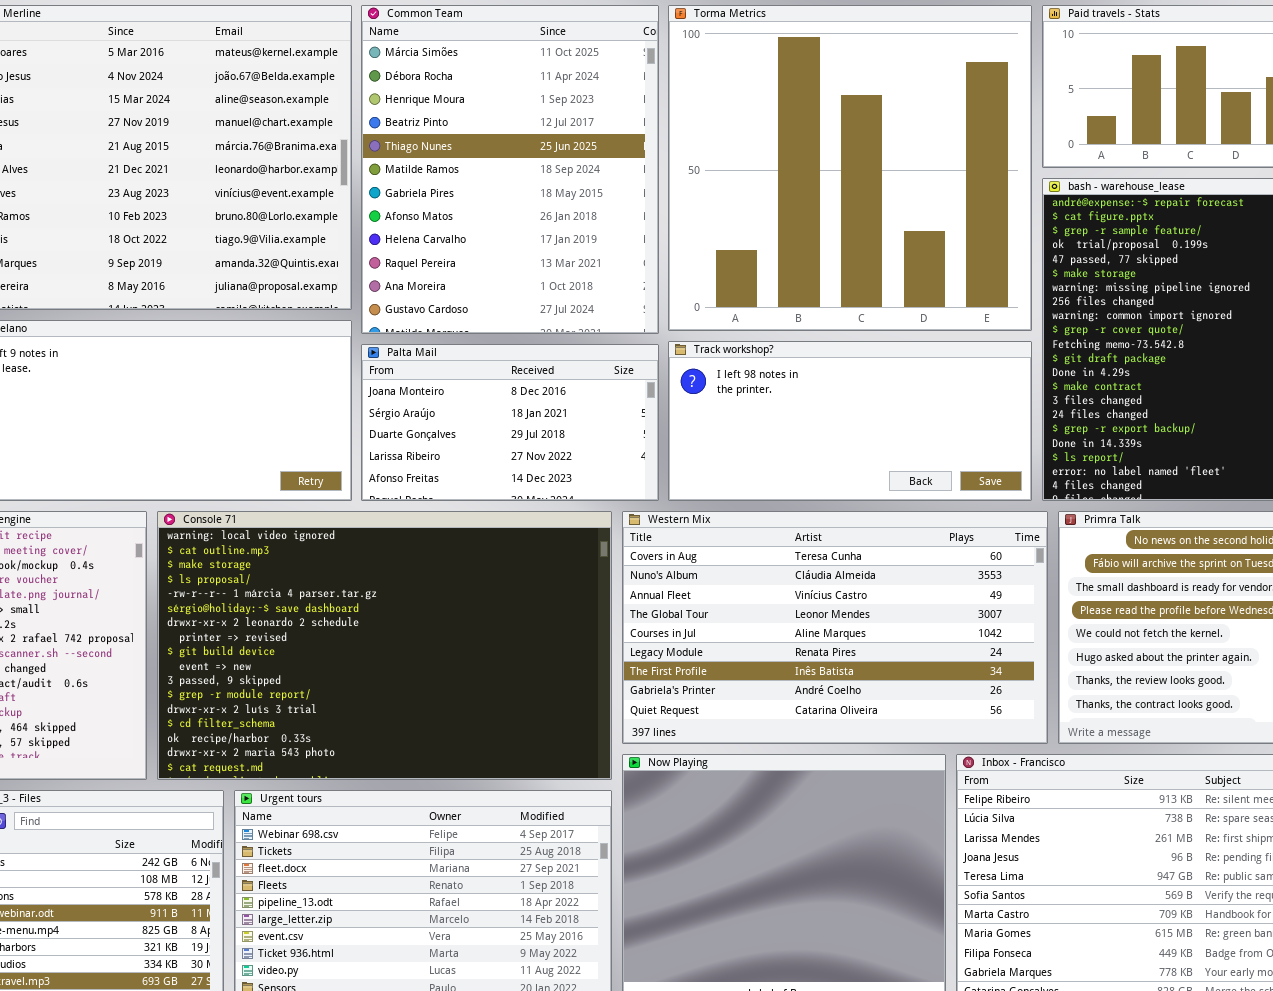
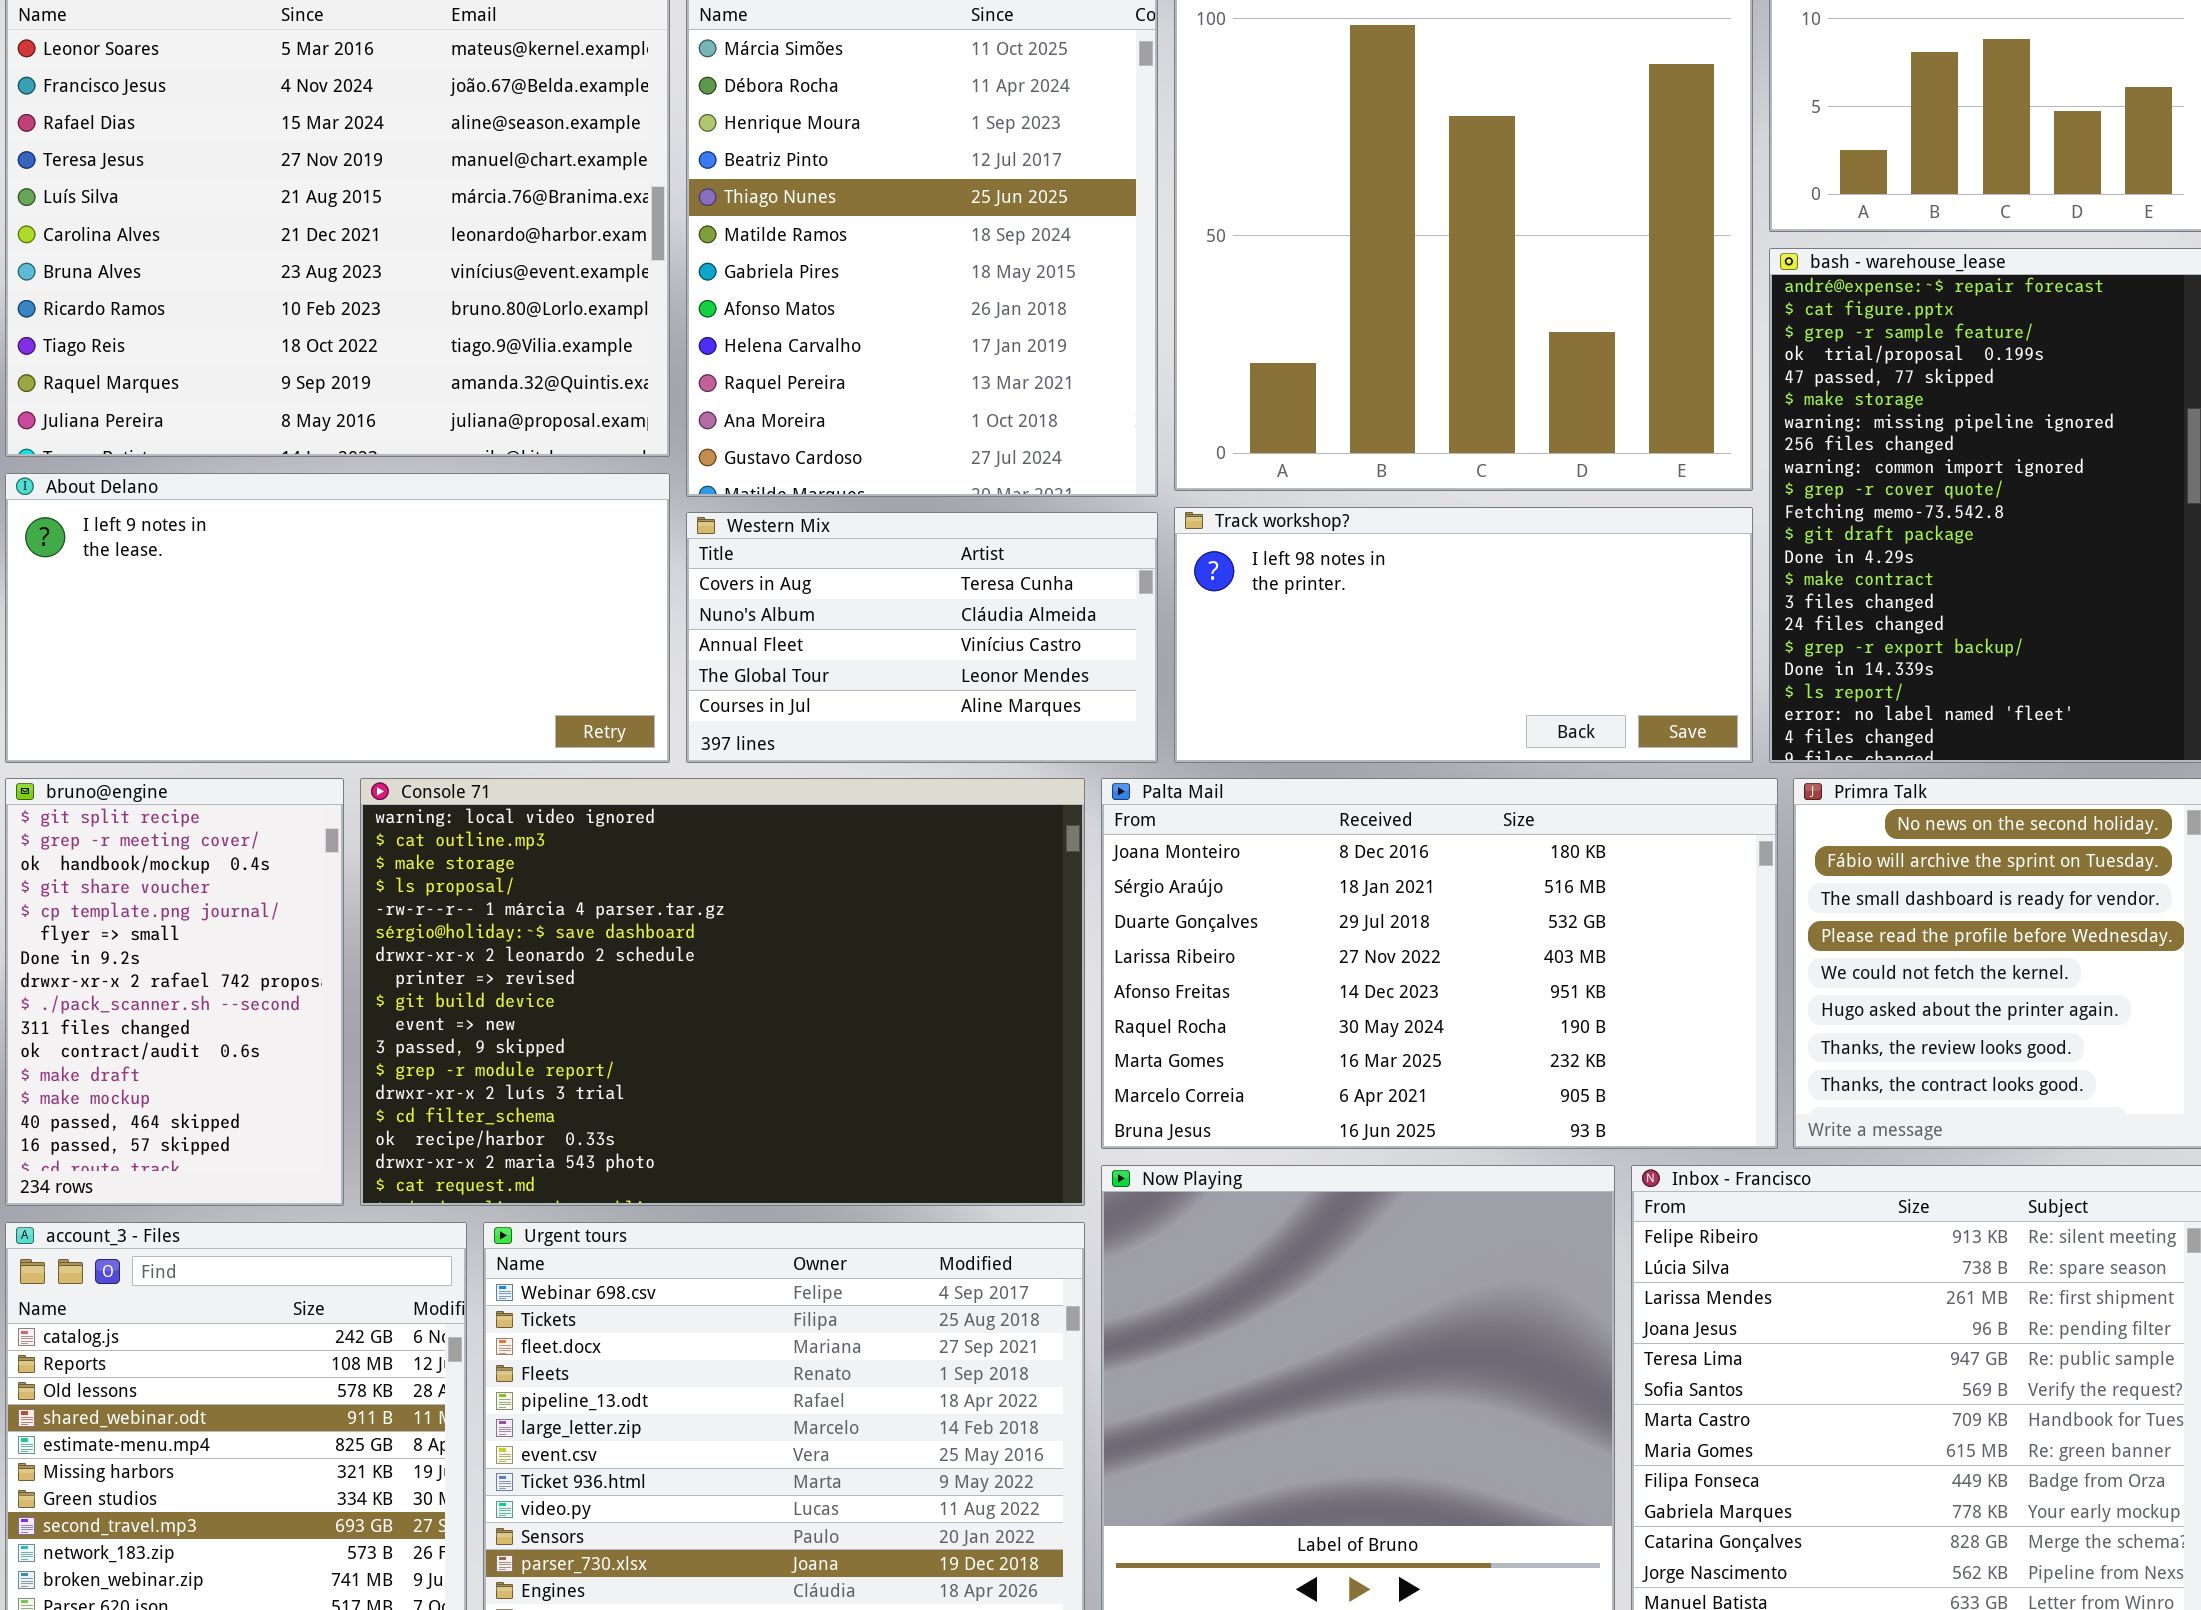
Palta Mail: [361,344,659,501] -> [1101,778,1778,1149], moved, resized
Western Mix: [622,511,1048,744] -> [686,512,1158,763], moved, resized

